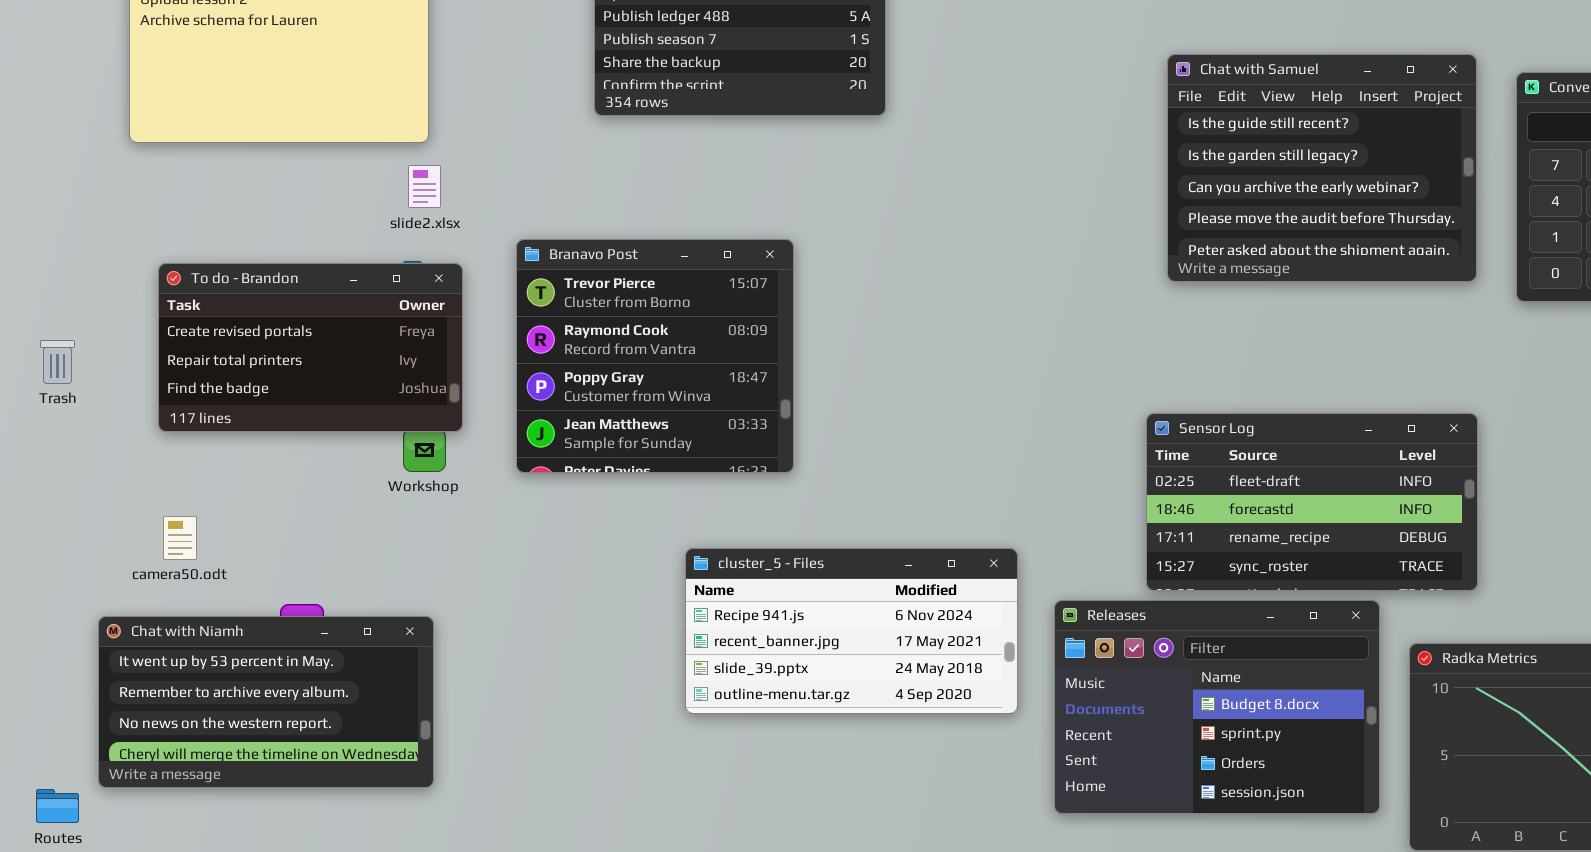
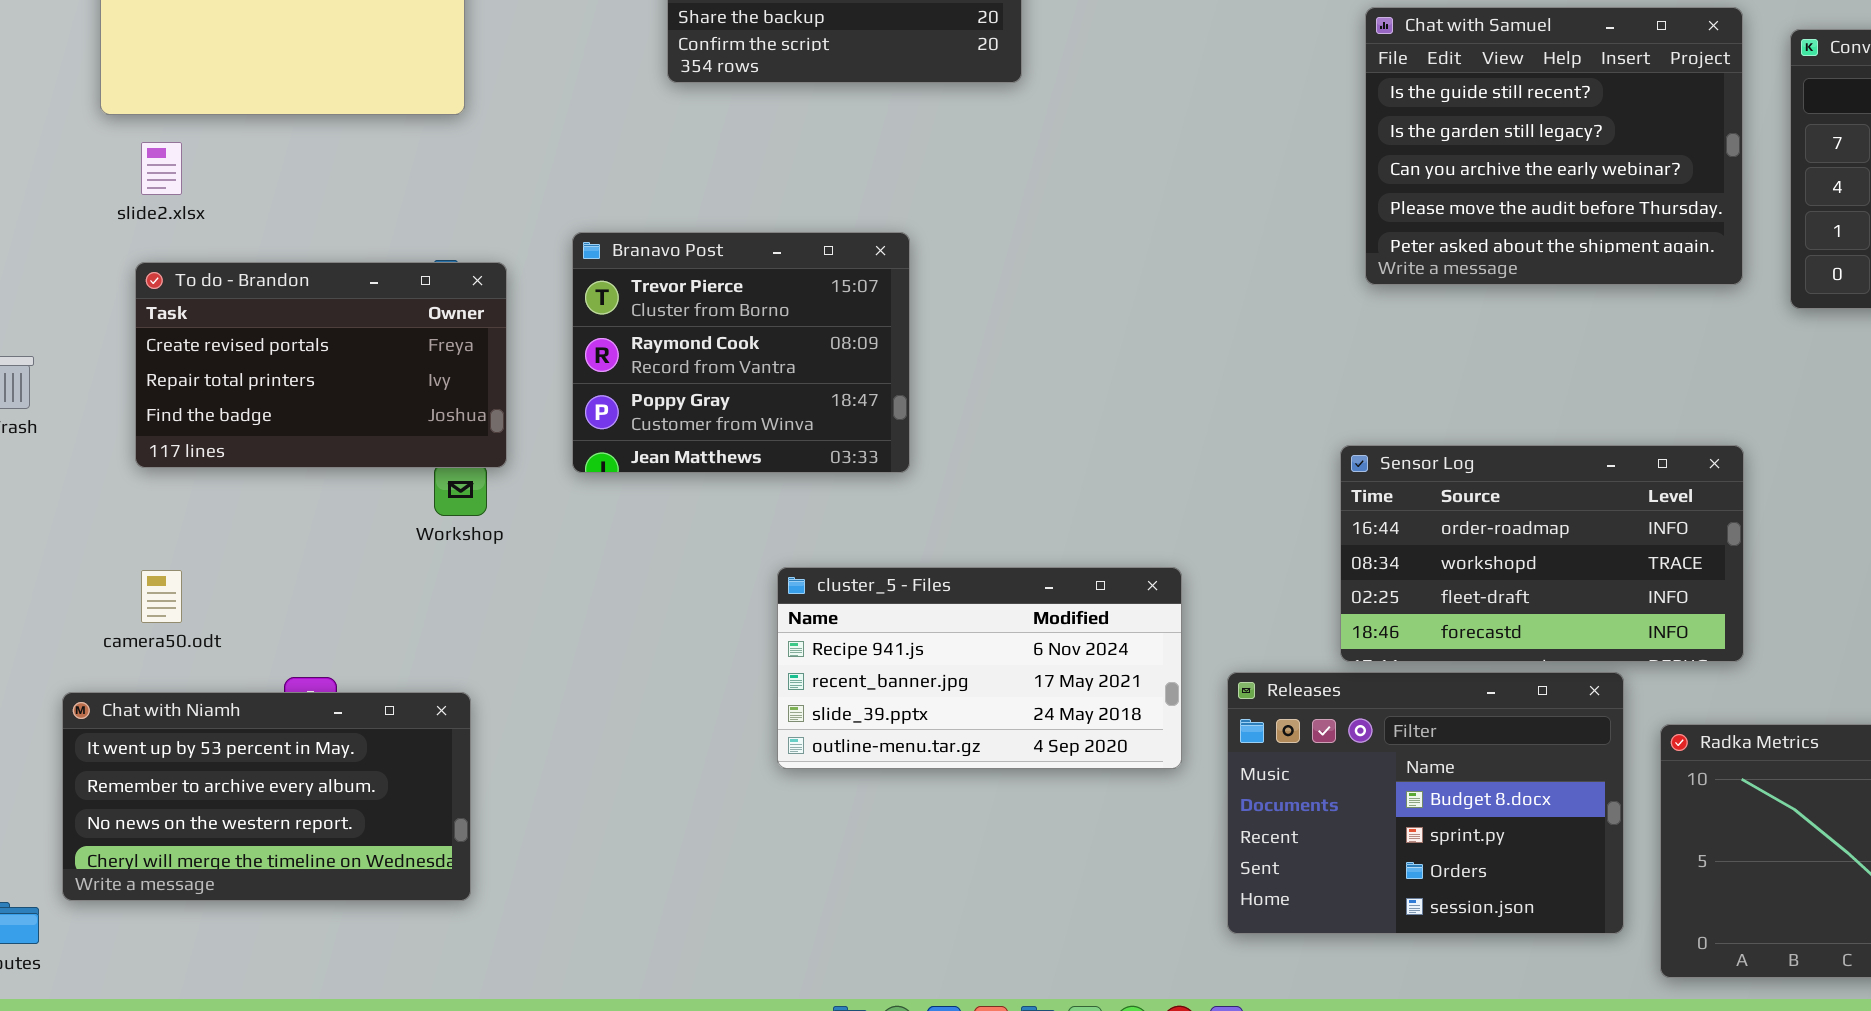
slide2.xlsx: [408,165,441,208] -> [141,142,182,195], moved
Branavo Post: [516,239,794,473] -> [572,232,910,473], resized
Sensor Log: [1146,413,1478,591] -> [1340,445,1744,662], scrolled up 2 rows
cluster_5 - Files: [685,548,1018,714] -> [777,567,1182,769], moved

